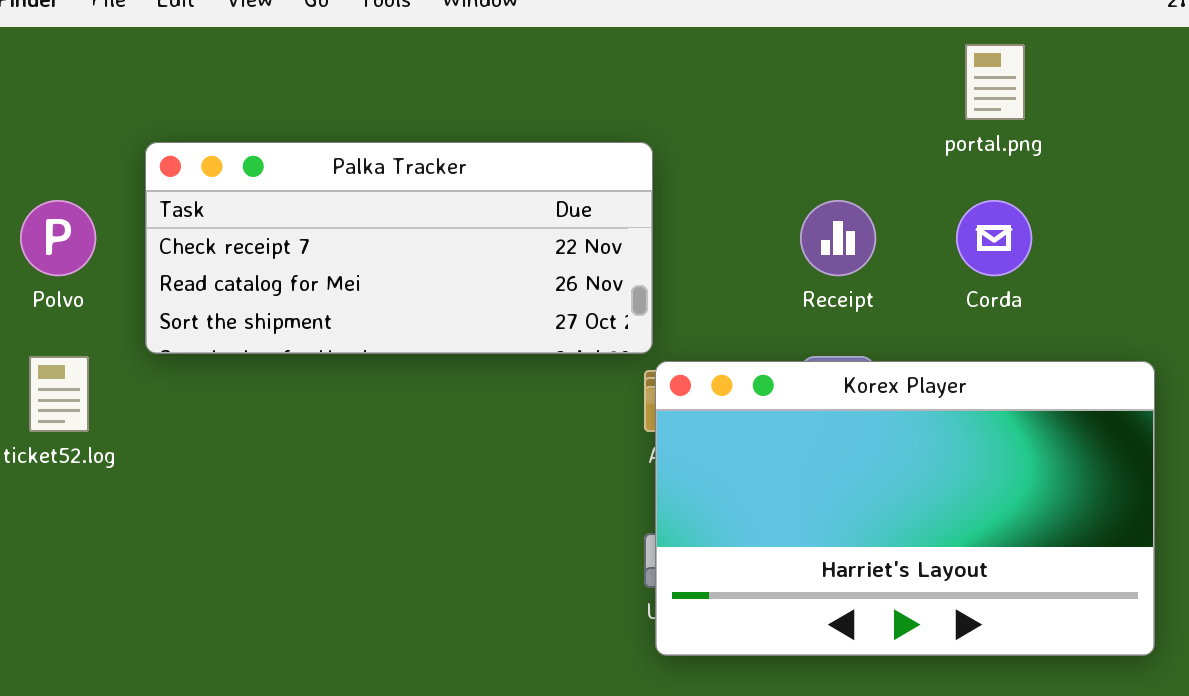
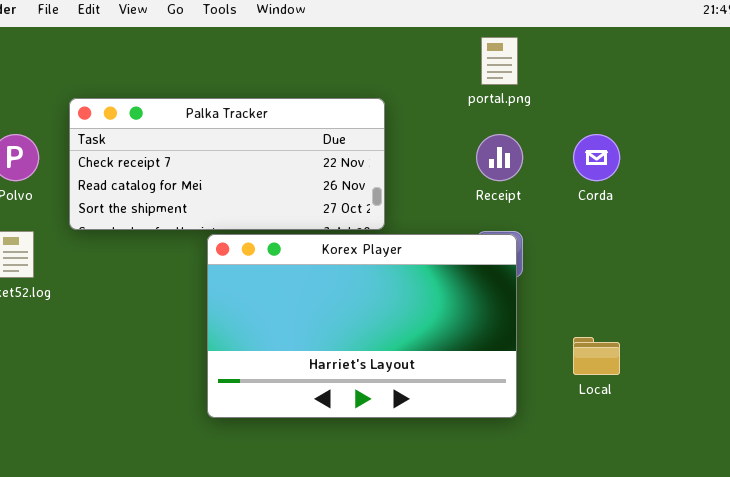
portal.png: [965,44,1025,120] -> [481,37,518,85], moved
Korex Player: [655,361,1155,656] -> [207,234,517,418], moved

